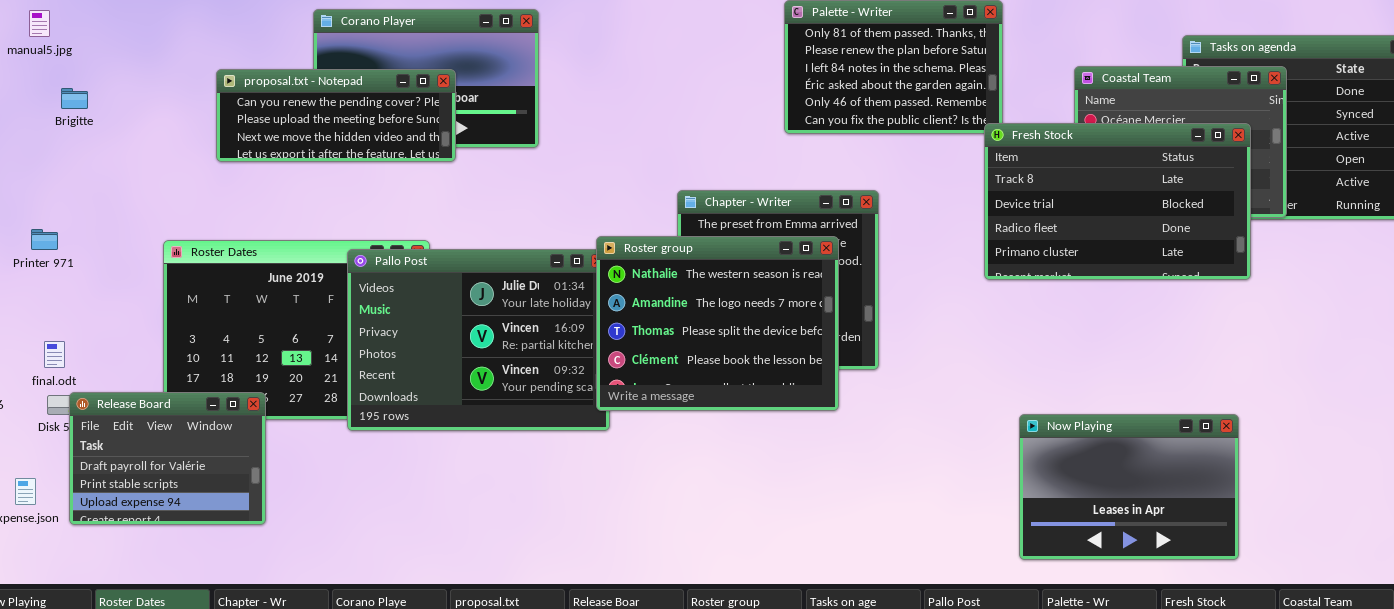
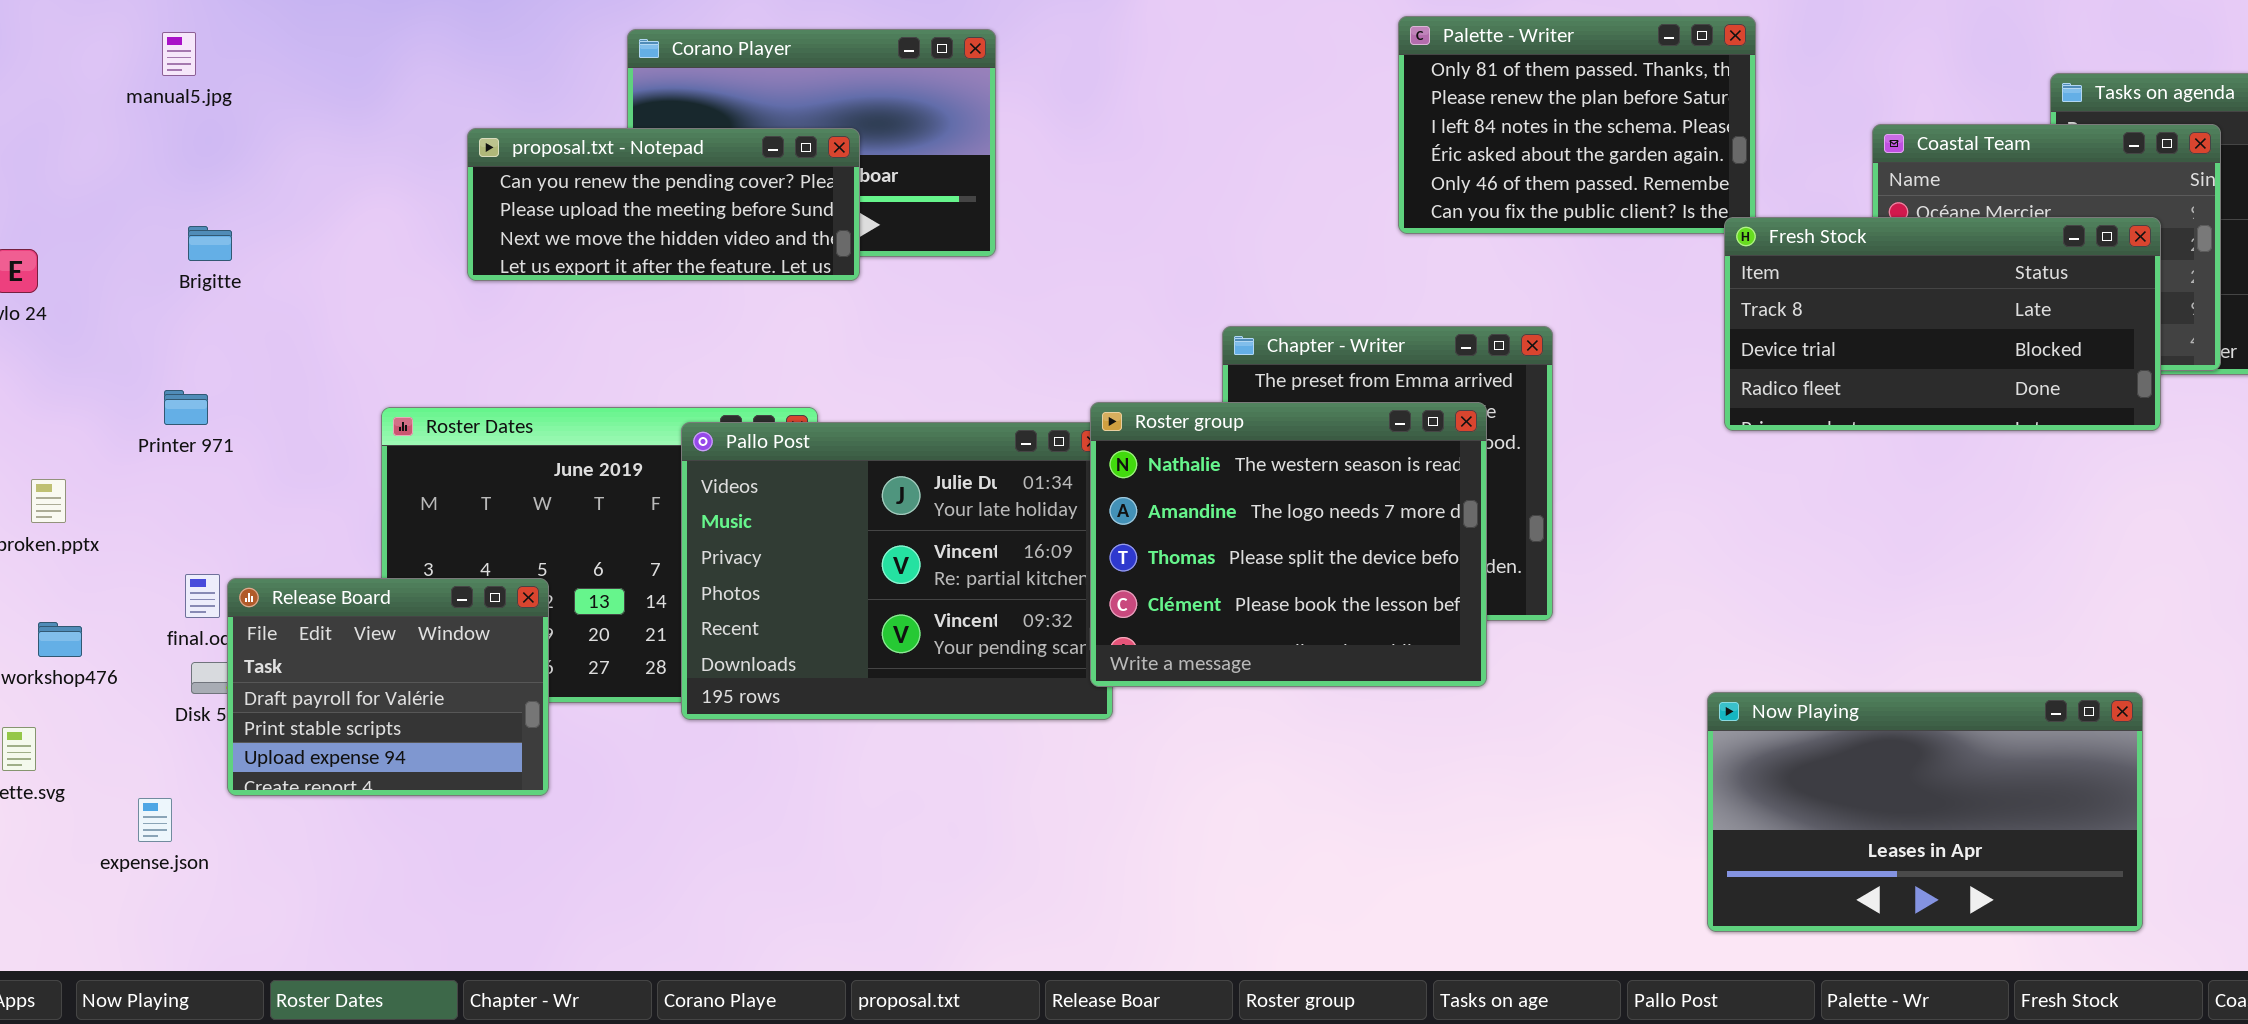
Brigitte: [61,88,88,109] -> [188,226,232,261], moved
Fresh Stock: [984,123,1251,280] -> [1724,217,2161,431], resized
Release Board: [69,392,266,525] -> [227,578,549,796], moved
Now Playing: [1019,414,1239,560] -> [1707,692,2143,932], resized

